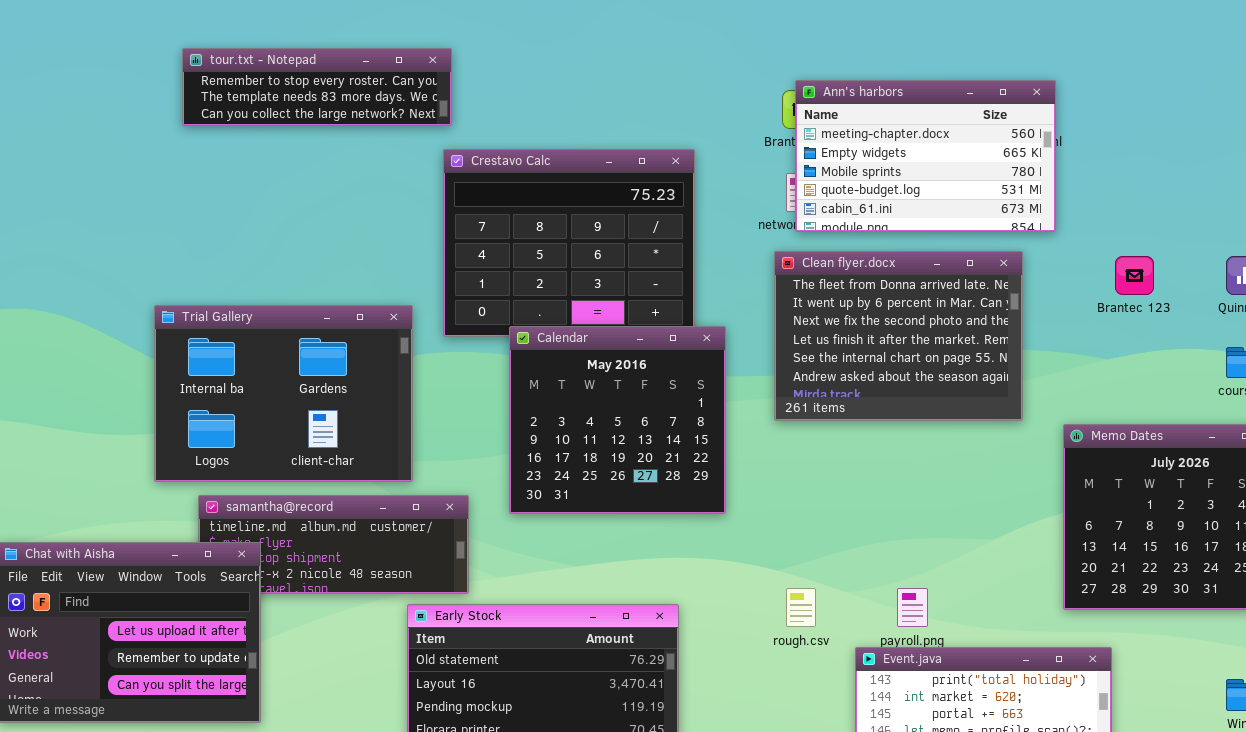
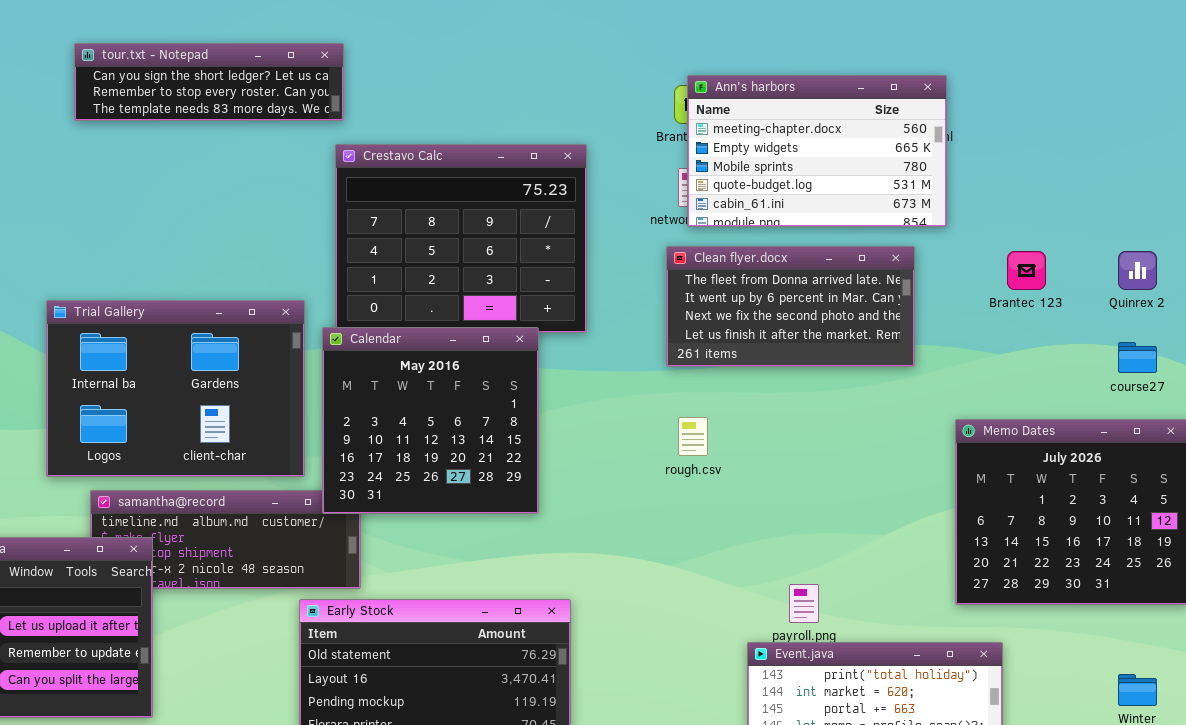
tour.txt - Notepad: [182,48,452,126] -> [74,43,344,121], scrolled up 1 row
Clean flyer.docx: [774,251,1023,421] -> [666,246,915,367], resized
Calendar: [509,326,726,514] -> [322,327,539,514], moved
rough.csv: [786,588,816,627] -> [678,417,708,456], moved

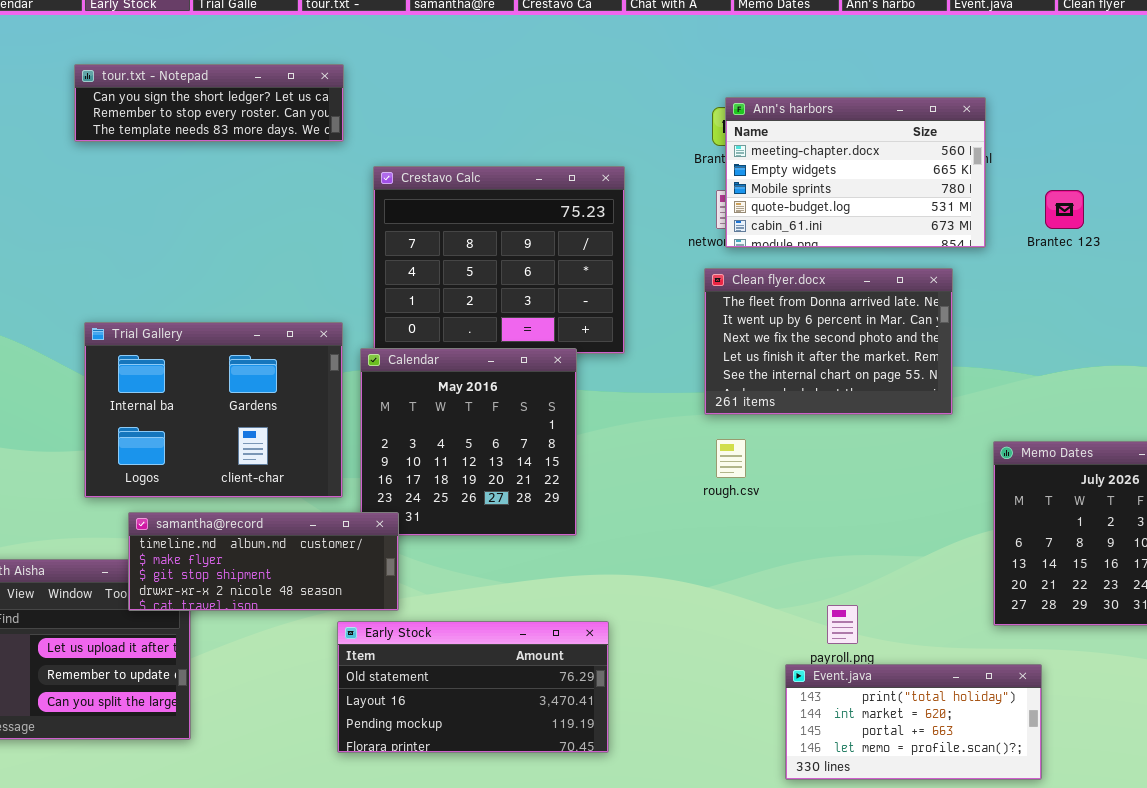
tour.txt - Notepad: [74,43,344,121] -> [74,64,344,142], moved
Clean flyer.docx: [666,246,915,367] -> [704,268,953,415], resized
Brantec 123: [1007,251,1046,290] -> [1045,190,1084,229], moved
samantha@record: [90,490,361,589] -> [128,512,399,611], raised

